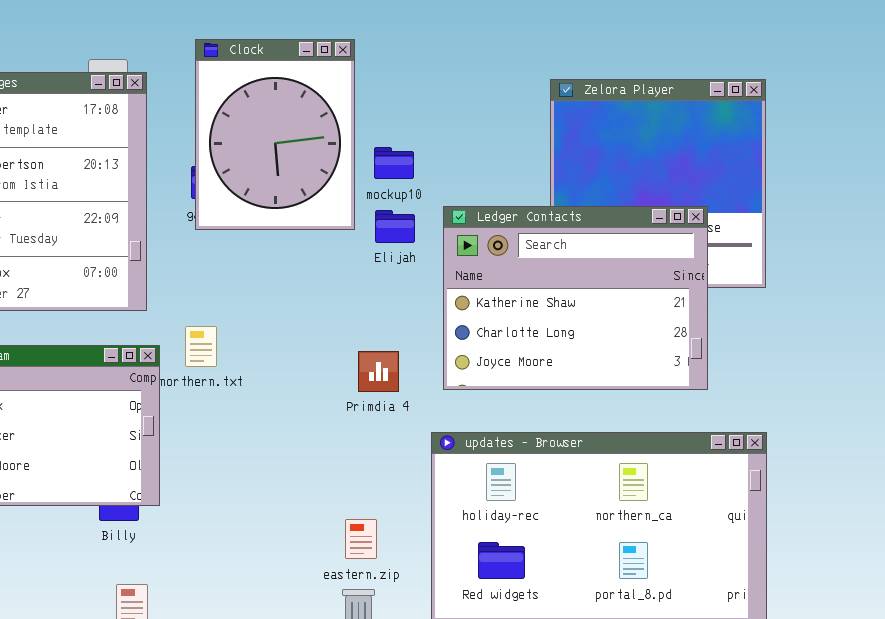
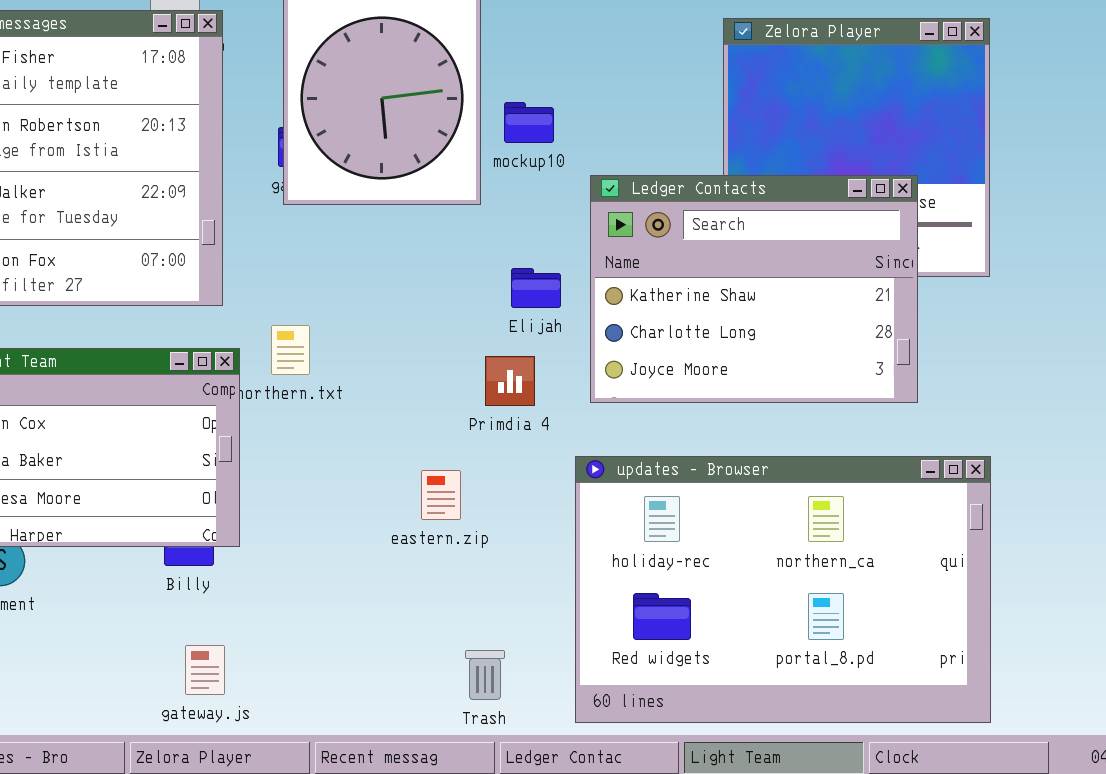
Elijah: [375,210,415,243] -> [511,268,561,308], moved
eastern.zip: [345,519,377,559] -> [421,470,461,520], moved

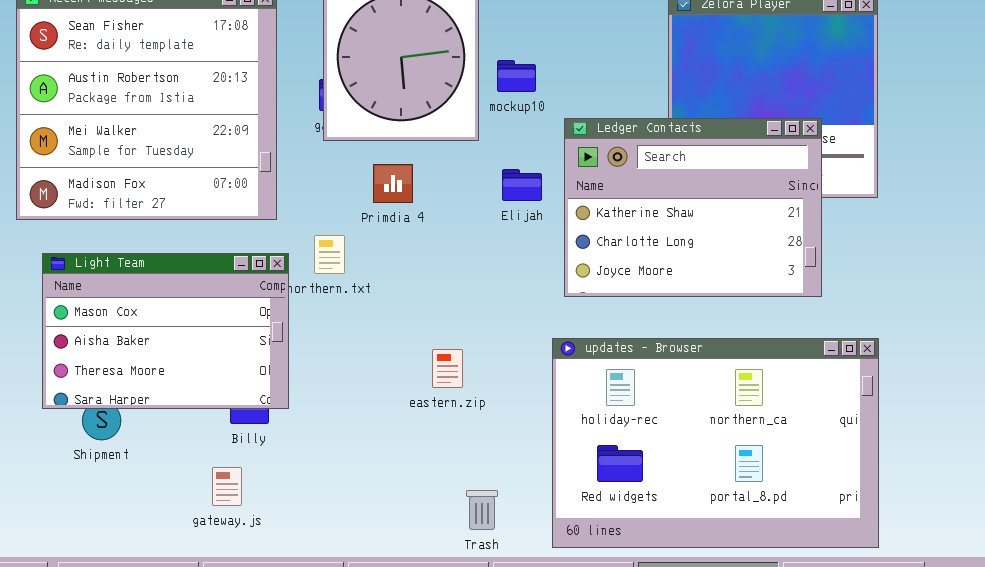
Elijah: [511,268,561,308] -> [502,169,542,201], moved
Primdia 4: [485,356,535,406] -> [373,164,413,203], moved
gateway.js: [185,645,225,695] -> [212,467,242,506], moved

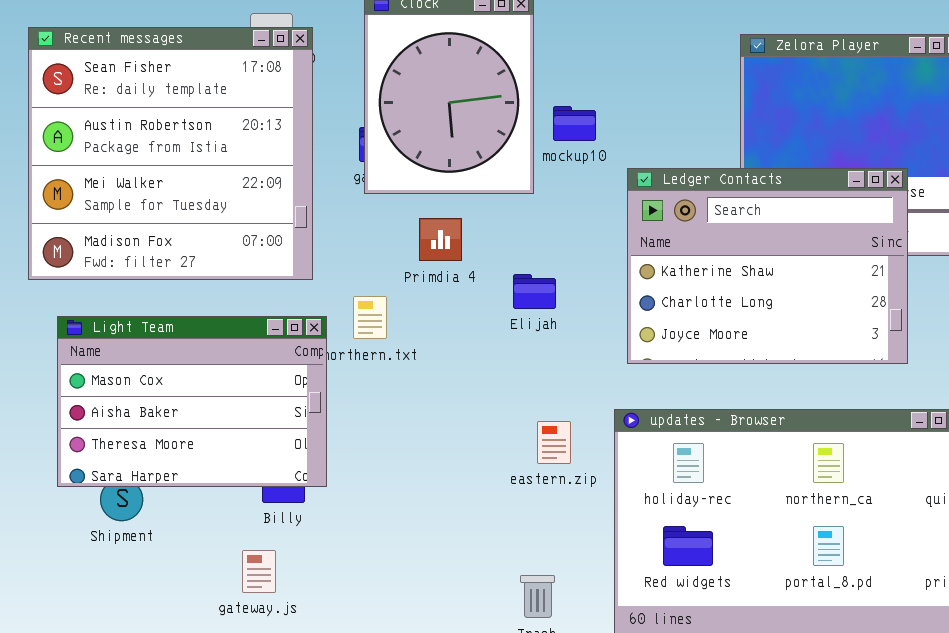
Elijah: [502,169,542,201] -> [513,274,556,309], moved
eastern.zip: [432,349,463,388] -> [537,421,571,464], moved

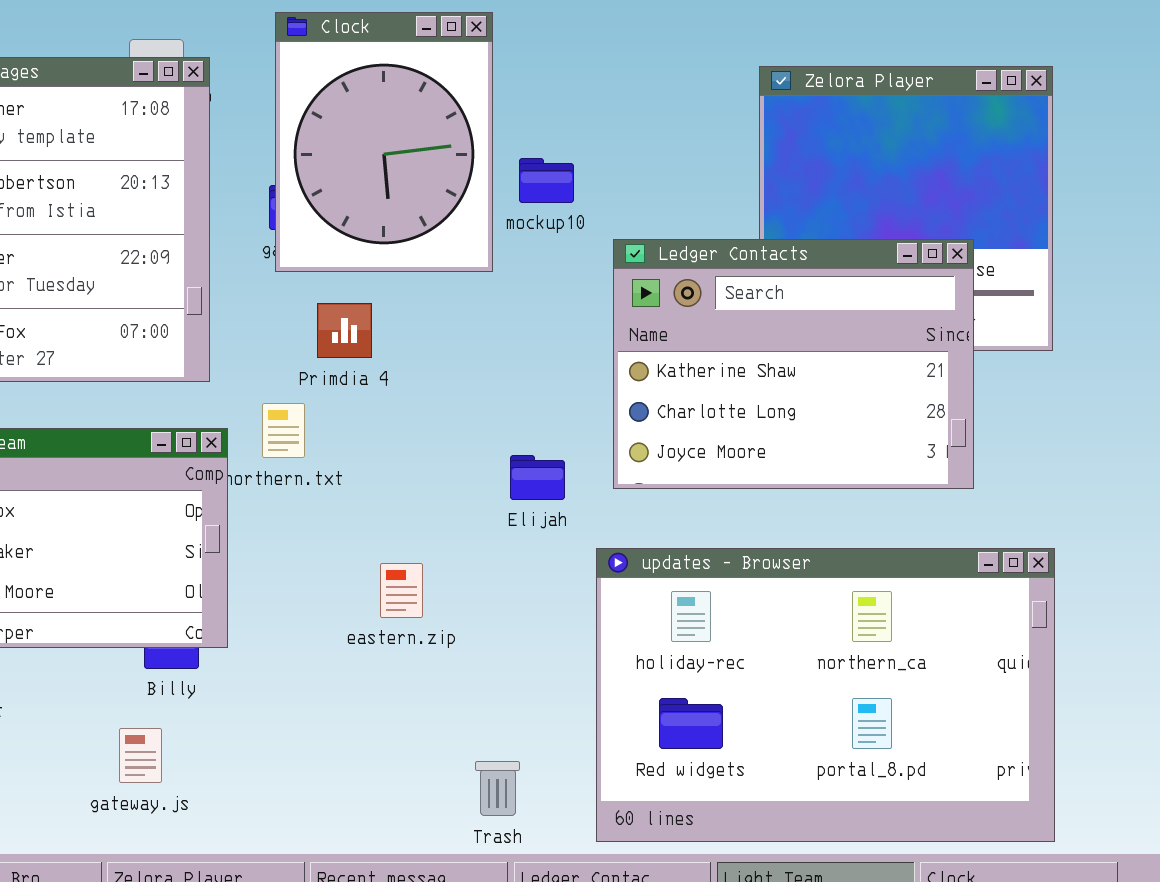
Primdia 4: [419,218,462,261] -> [317,303,372,358], moved
Elijah: [513,274,556,309] -> [510,455,565,500], moved
eastern.zip: [537,421,571,464] -> [380,563,423,618], moved

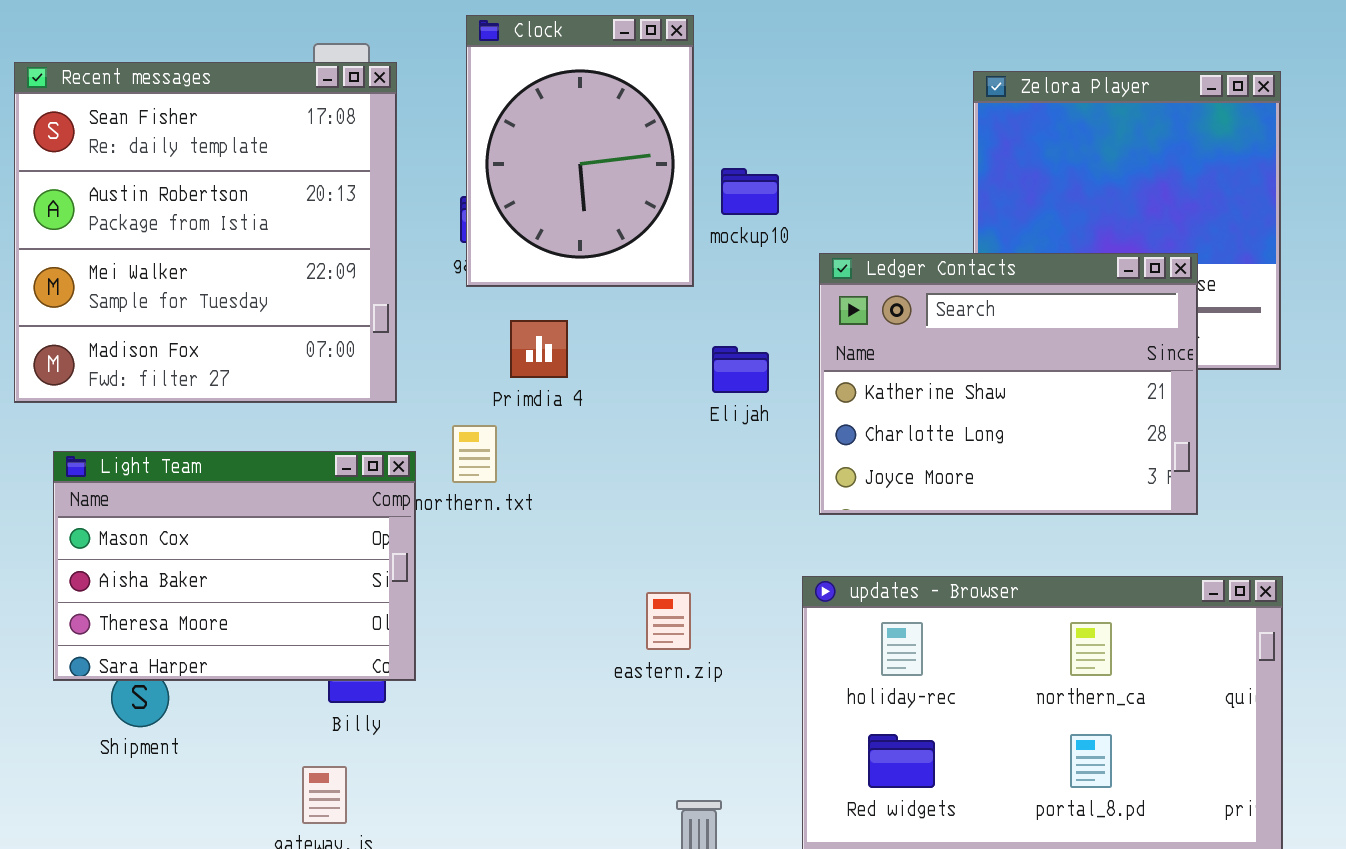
Elijah: [510,455,565,500] -> [712,346,769,393], moved
eastern.zip: [380,563,423,618] -> [646,592,691,650], moved

